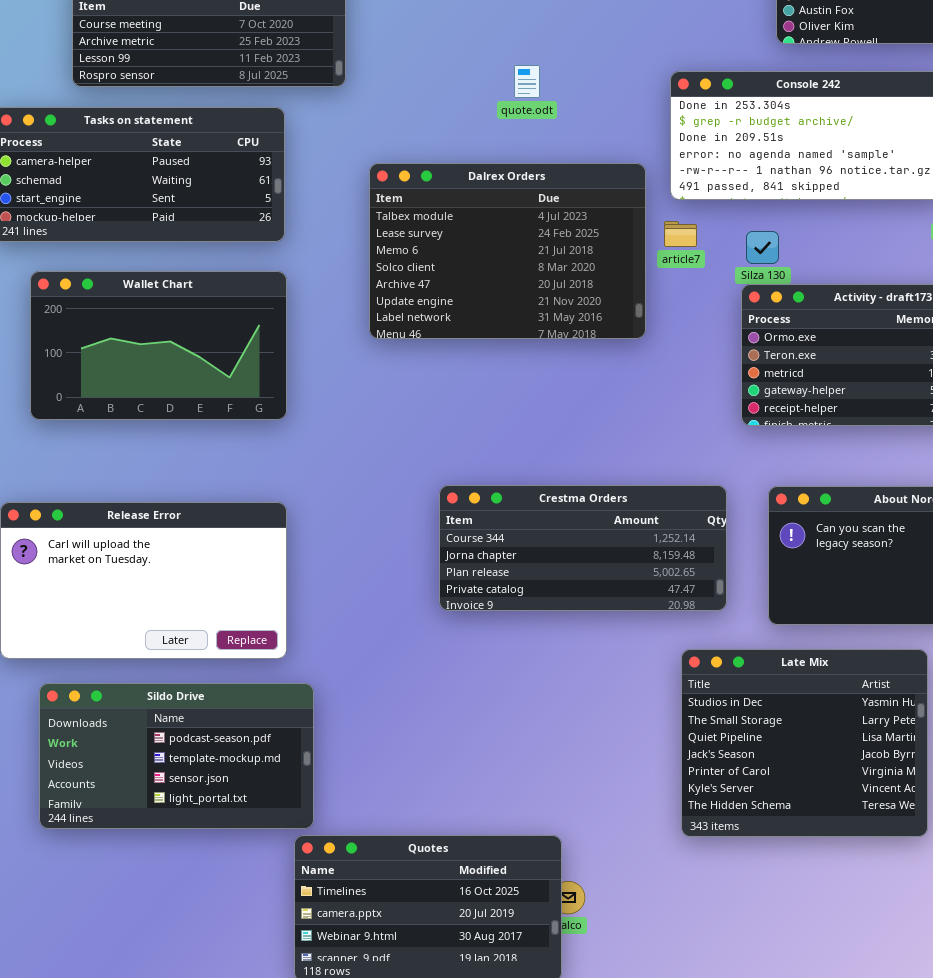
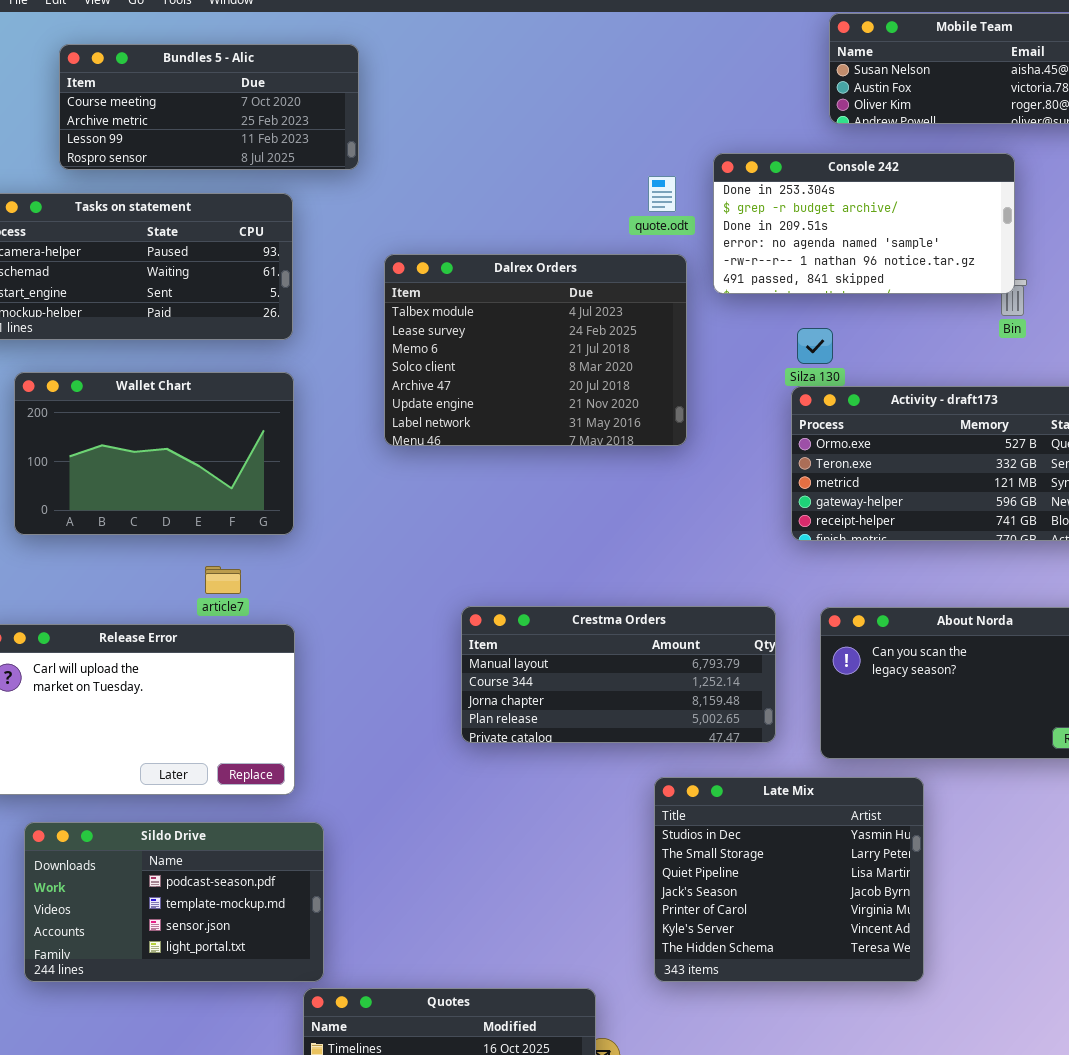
quote.odt: [514,65,540,98] -> [648,176,676,212], moved
article7: [664,221,697,247] -> [205,566,241,594], moved
Crestma Orders: [439,485,727,611] -> [461,606,776,743], scrolled up 1 row
Late Mix: [681,649,928,837] -> [654,777,924,982], moved

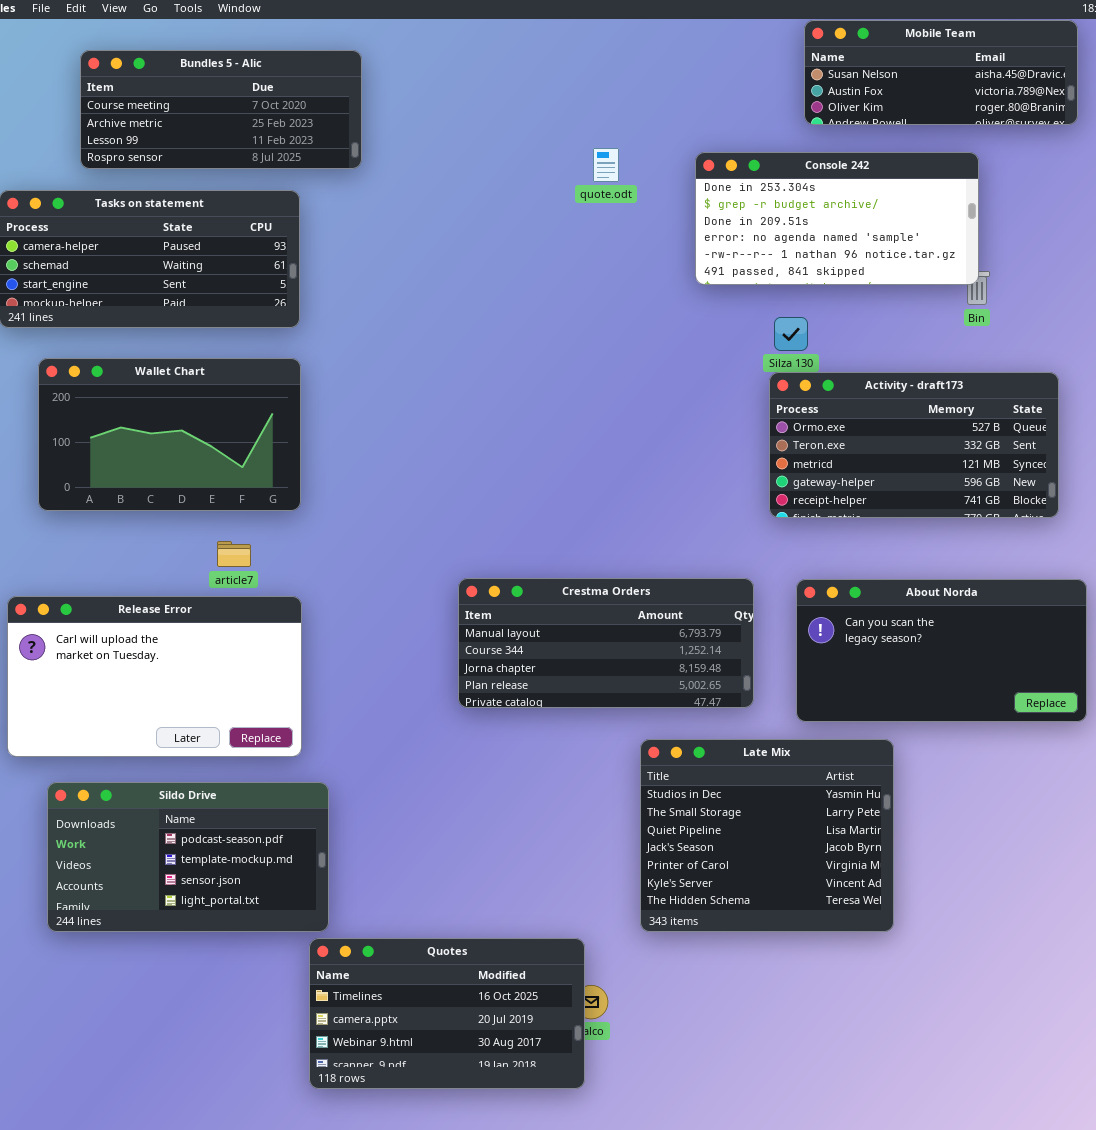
quote.odt: [648,176,676,212] -> [593,148,619,182], moved
Dalrex Orders: [384,254,687,446] -> none, closed

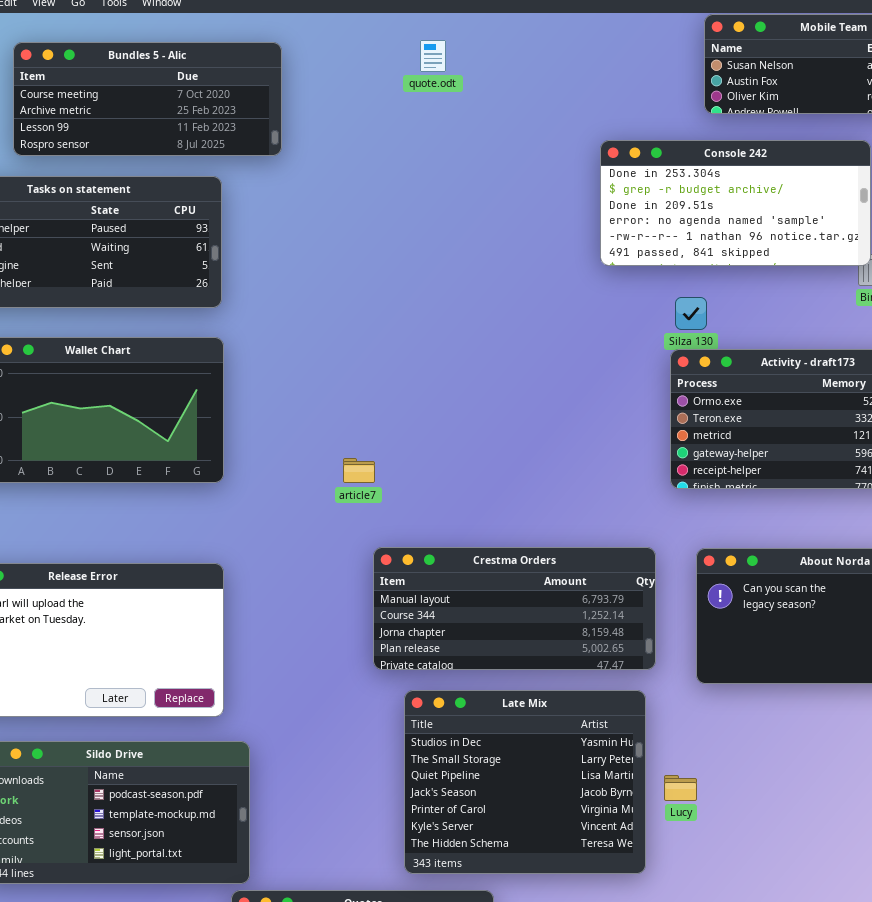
quote.odt: [593,148,619,182] -> [420,40,446,72], moved
article7: [217,541,251,567] -> [343,458,375,483], moved
Late Mix: [640,739,894,932] -> [404,690,646,874], moved

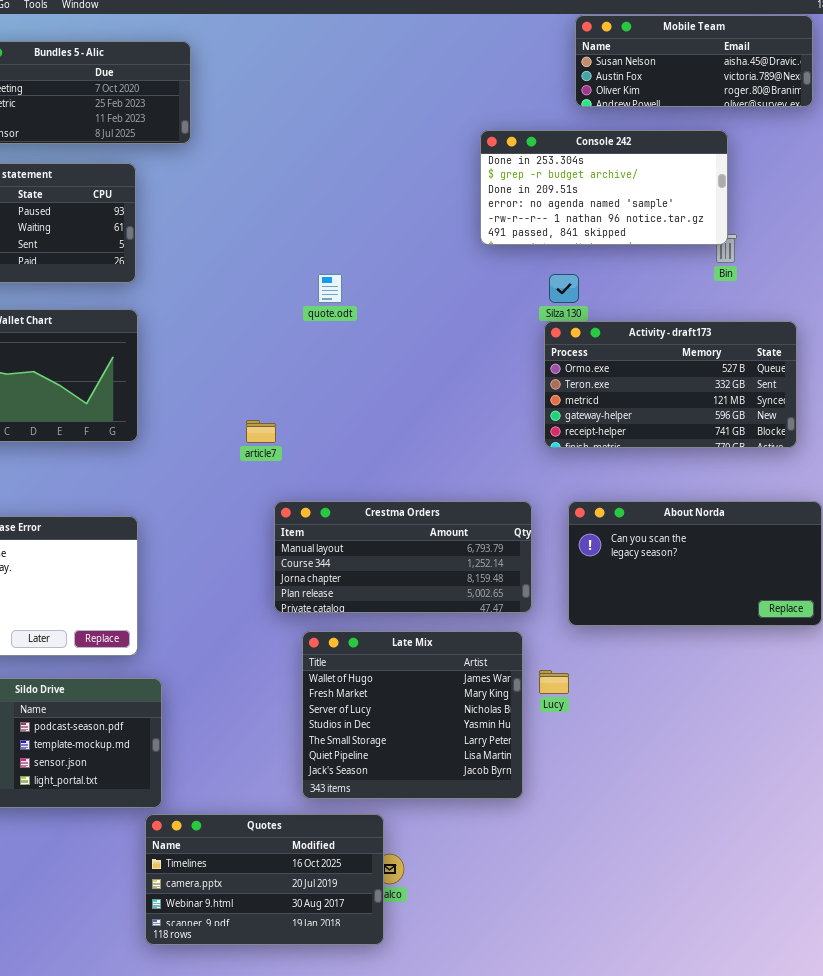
quote.odt: [420,40,446,72] -> [318,274,342,303], moved
Late Mix: [404,690,646,874] -> [302,631,523,799], scrolled up 3 rows
Lucy: [664,775,697,801] -> [539,670,569,694], moved

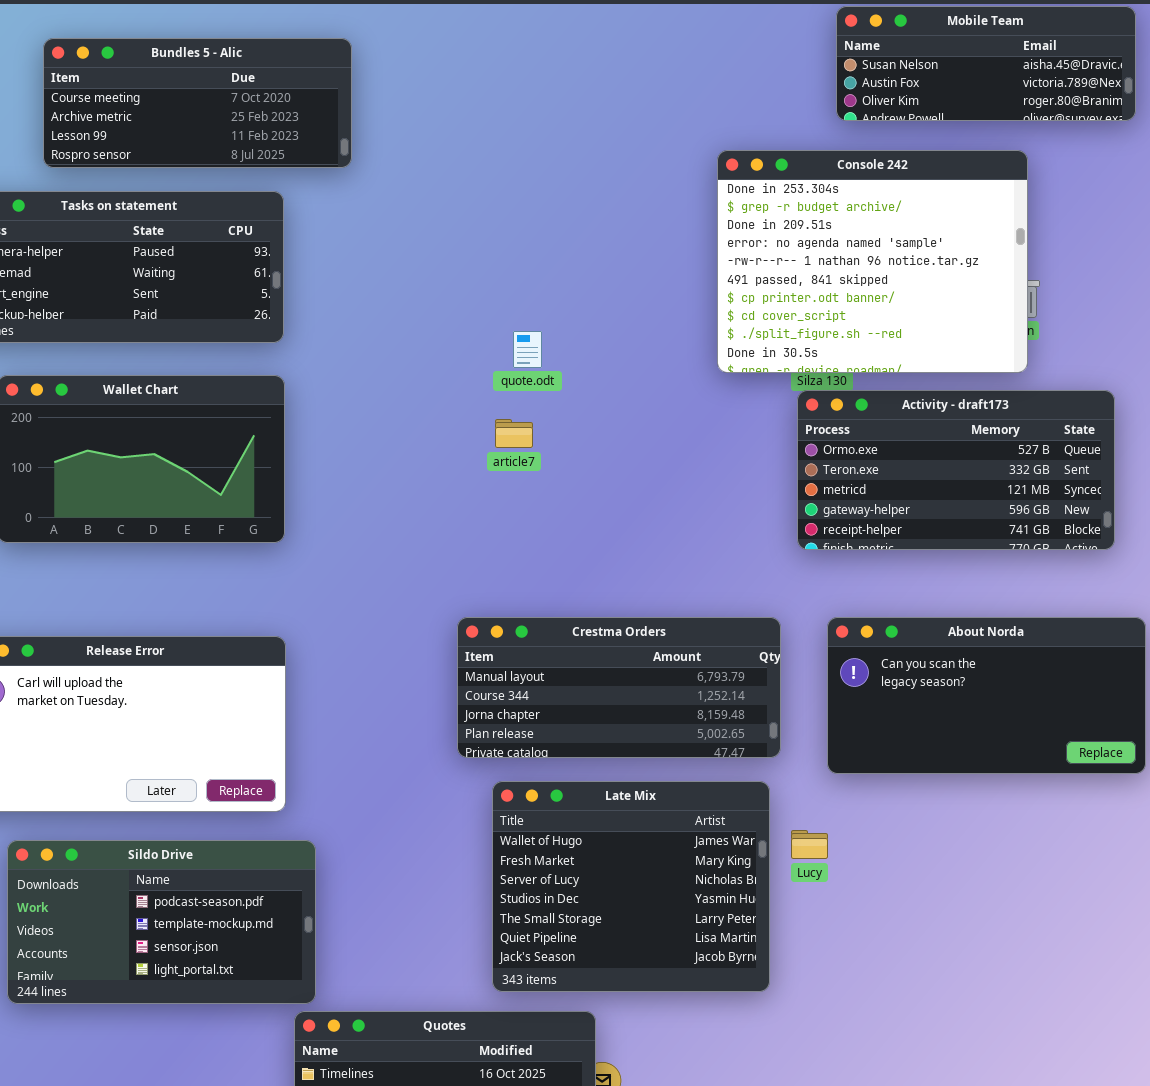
Console 242: [480,130,728,245] -> [717,150,1028,373], resized
article7: [246,420,276,443] -> [495,419,533,448], moved

